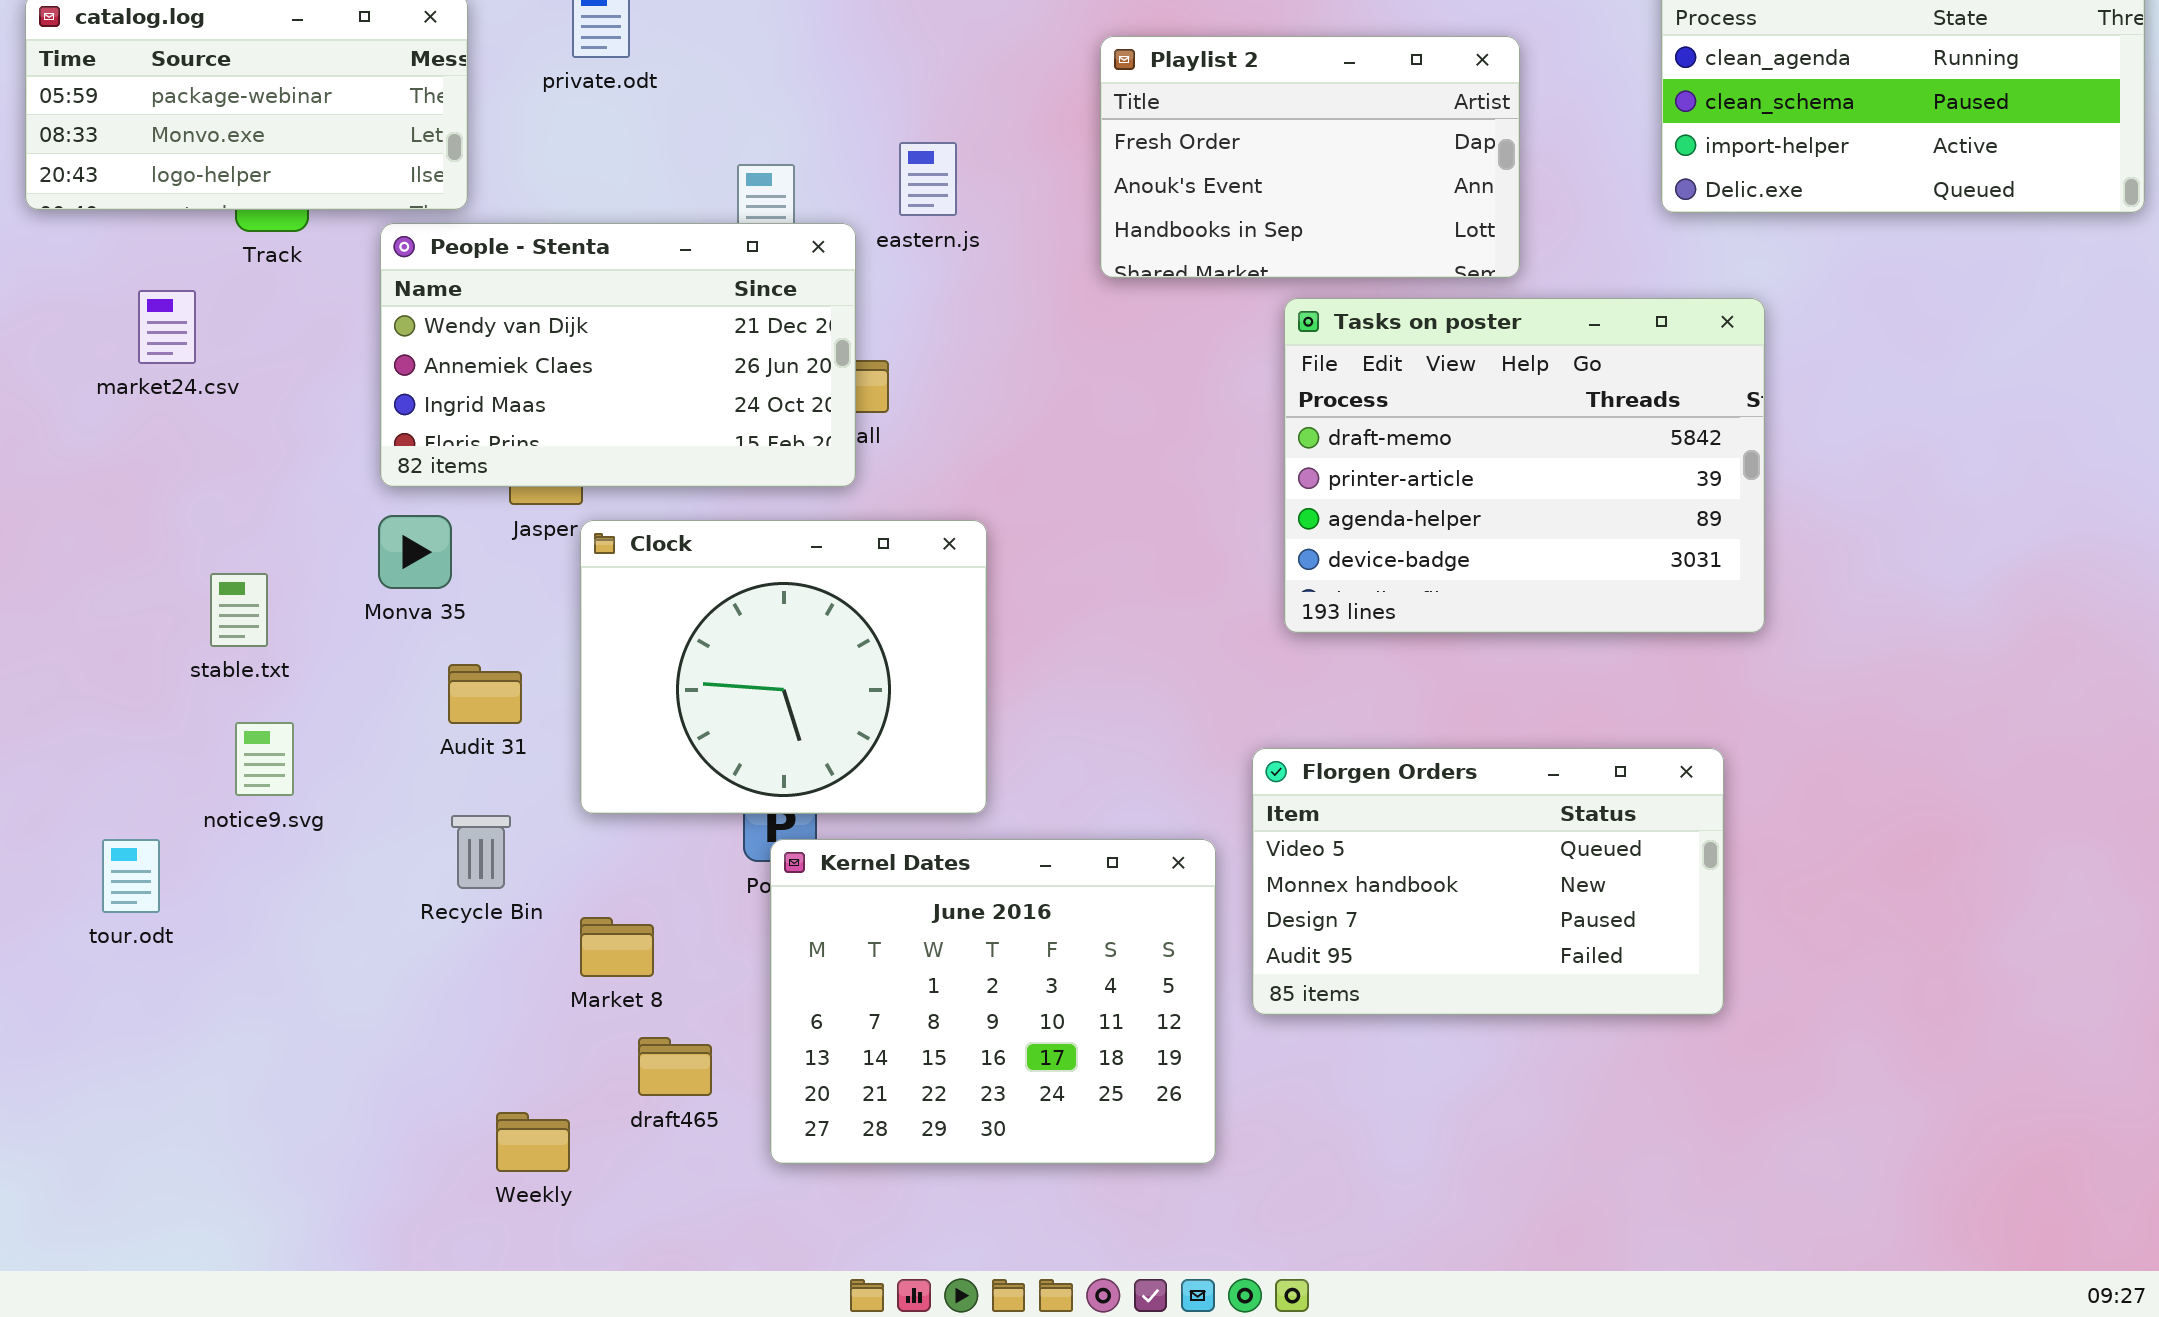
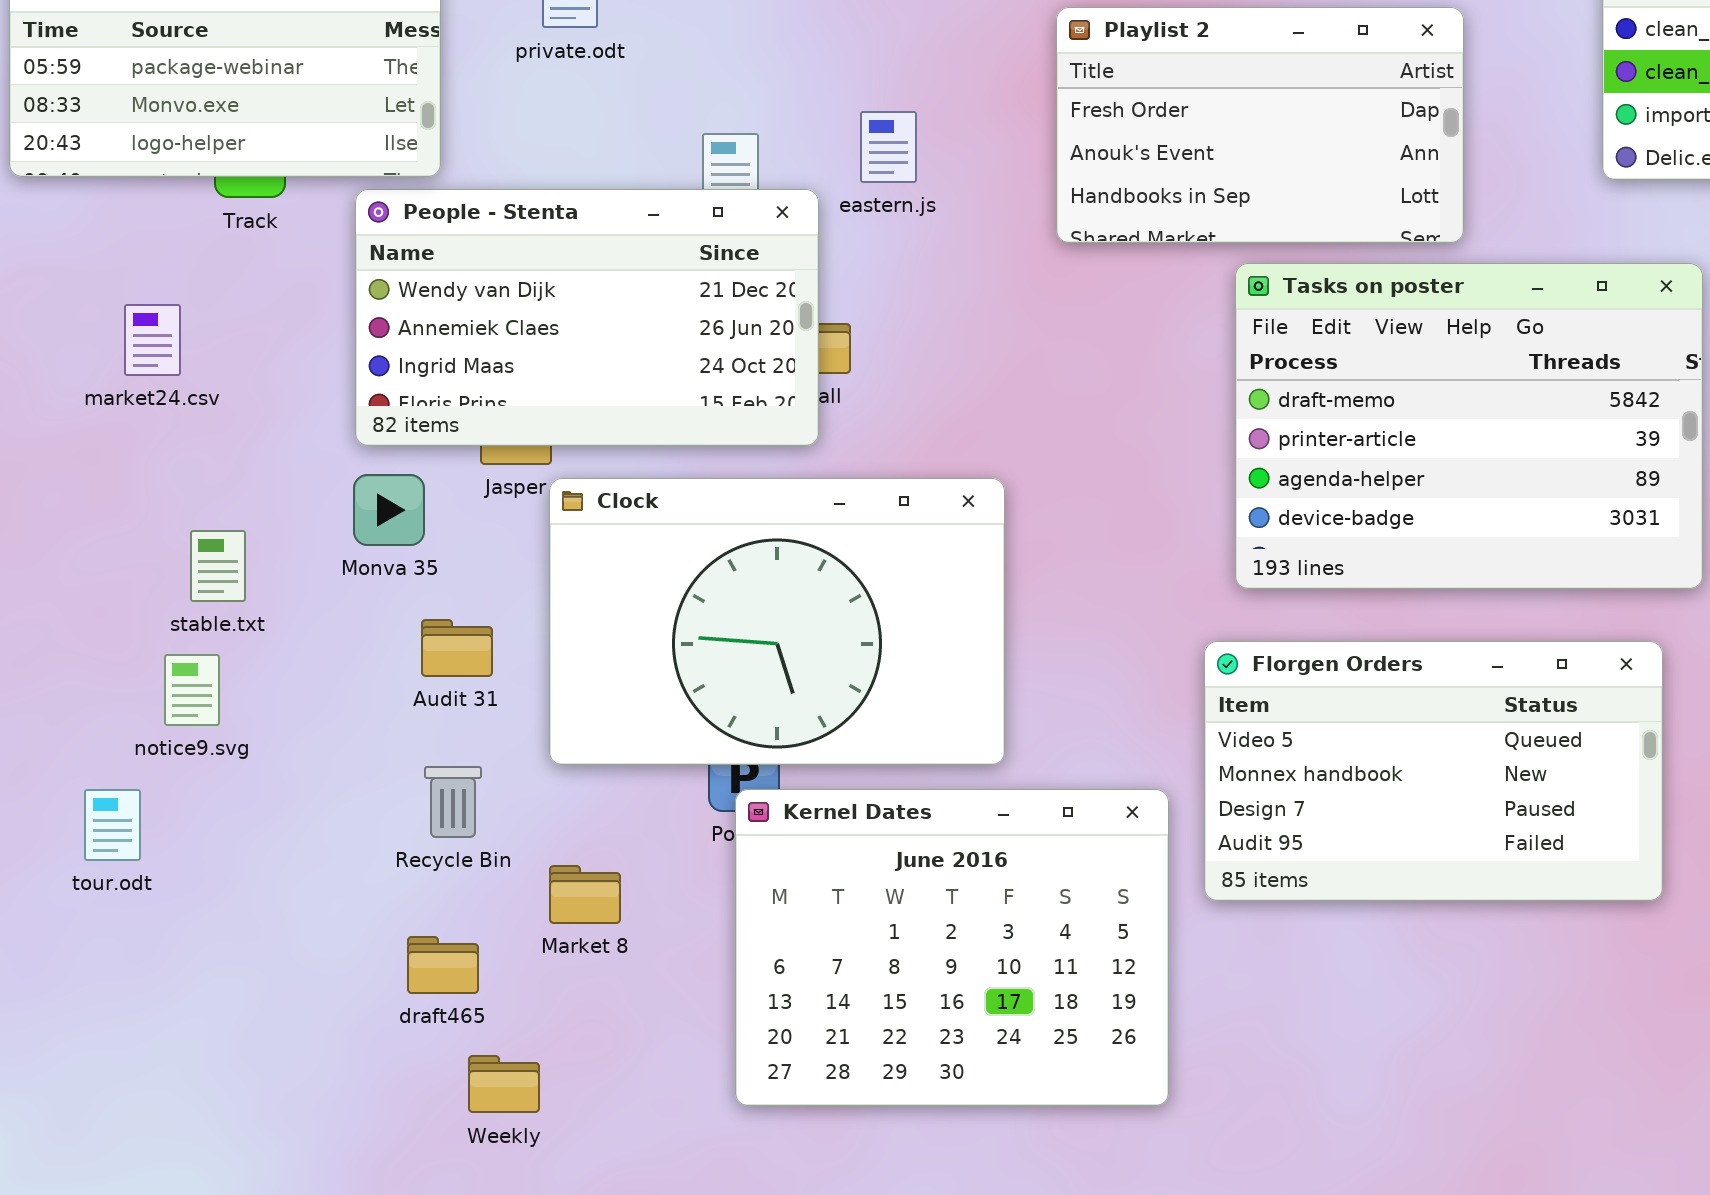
market24.csv: [138,290,196,364] -> [124,304,181,376], moved
Clock: [580,520,987,814] -> [549,478,1005,765], resized
notice9.svg: [235,722,294,796] -> [164,654,220,726], moved
Florgen Orders: [1252,748,1724,1015] -> [1204,641,1663,901], moved
draft465: [638,1037,712,1096] -> [407,936,479,994], moved

